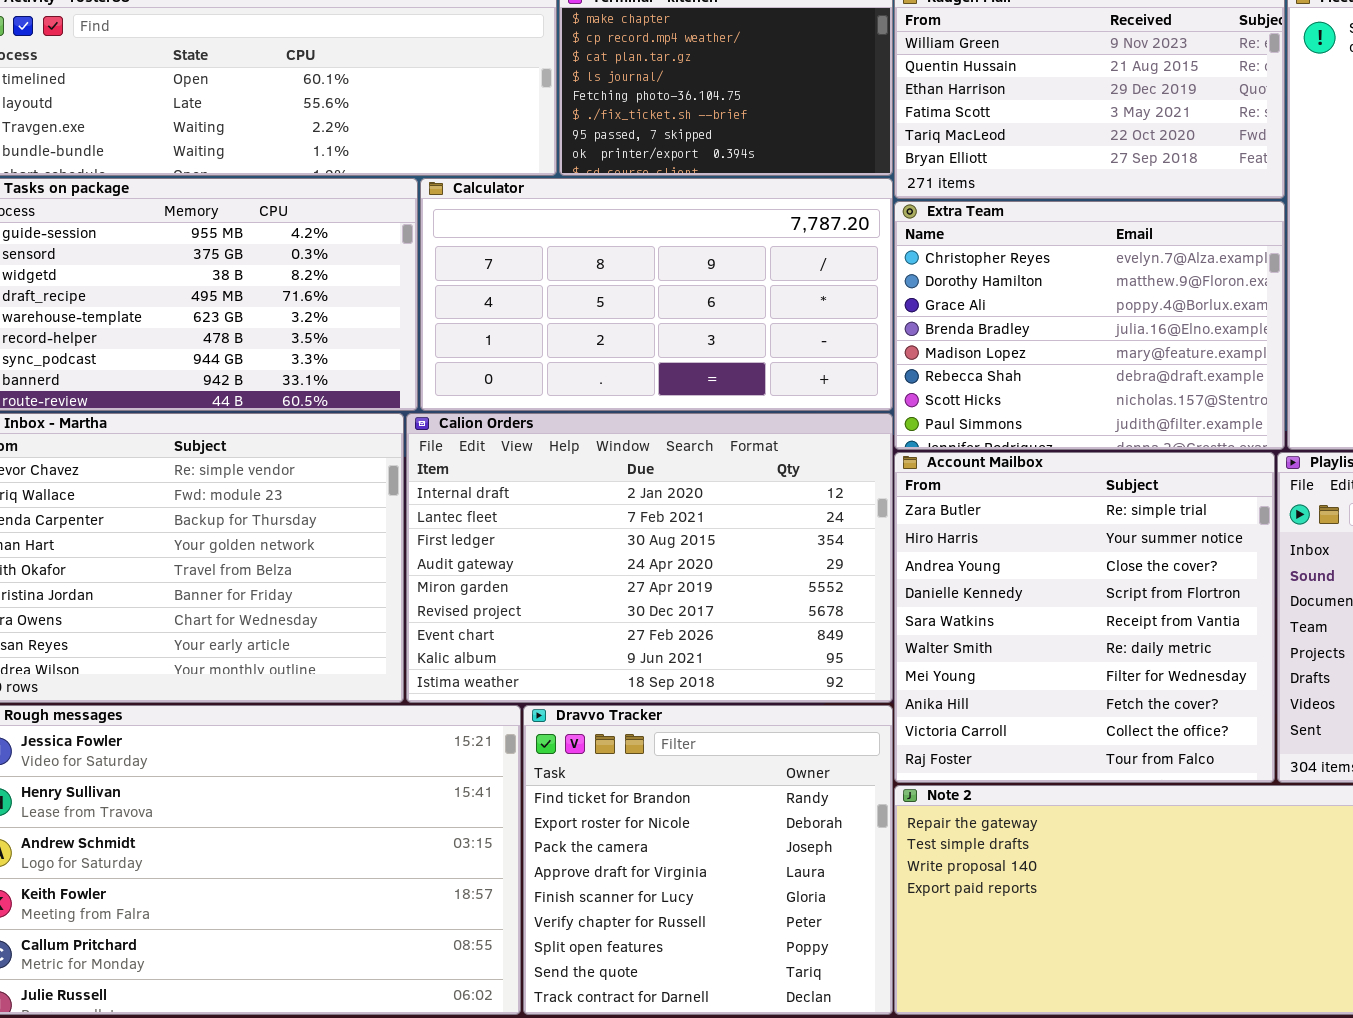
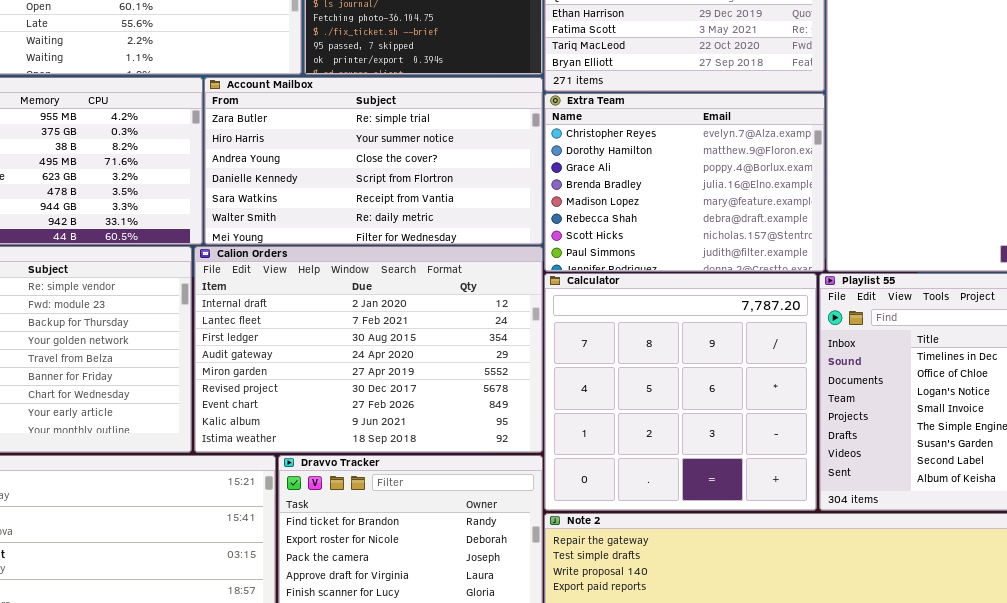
Calculator: [420,178,893,411] -> [544,273,817,511], moved, resized
Account Mailbox: [894,452,1275,783] -> [204,77,543,245], moved, resized

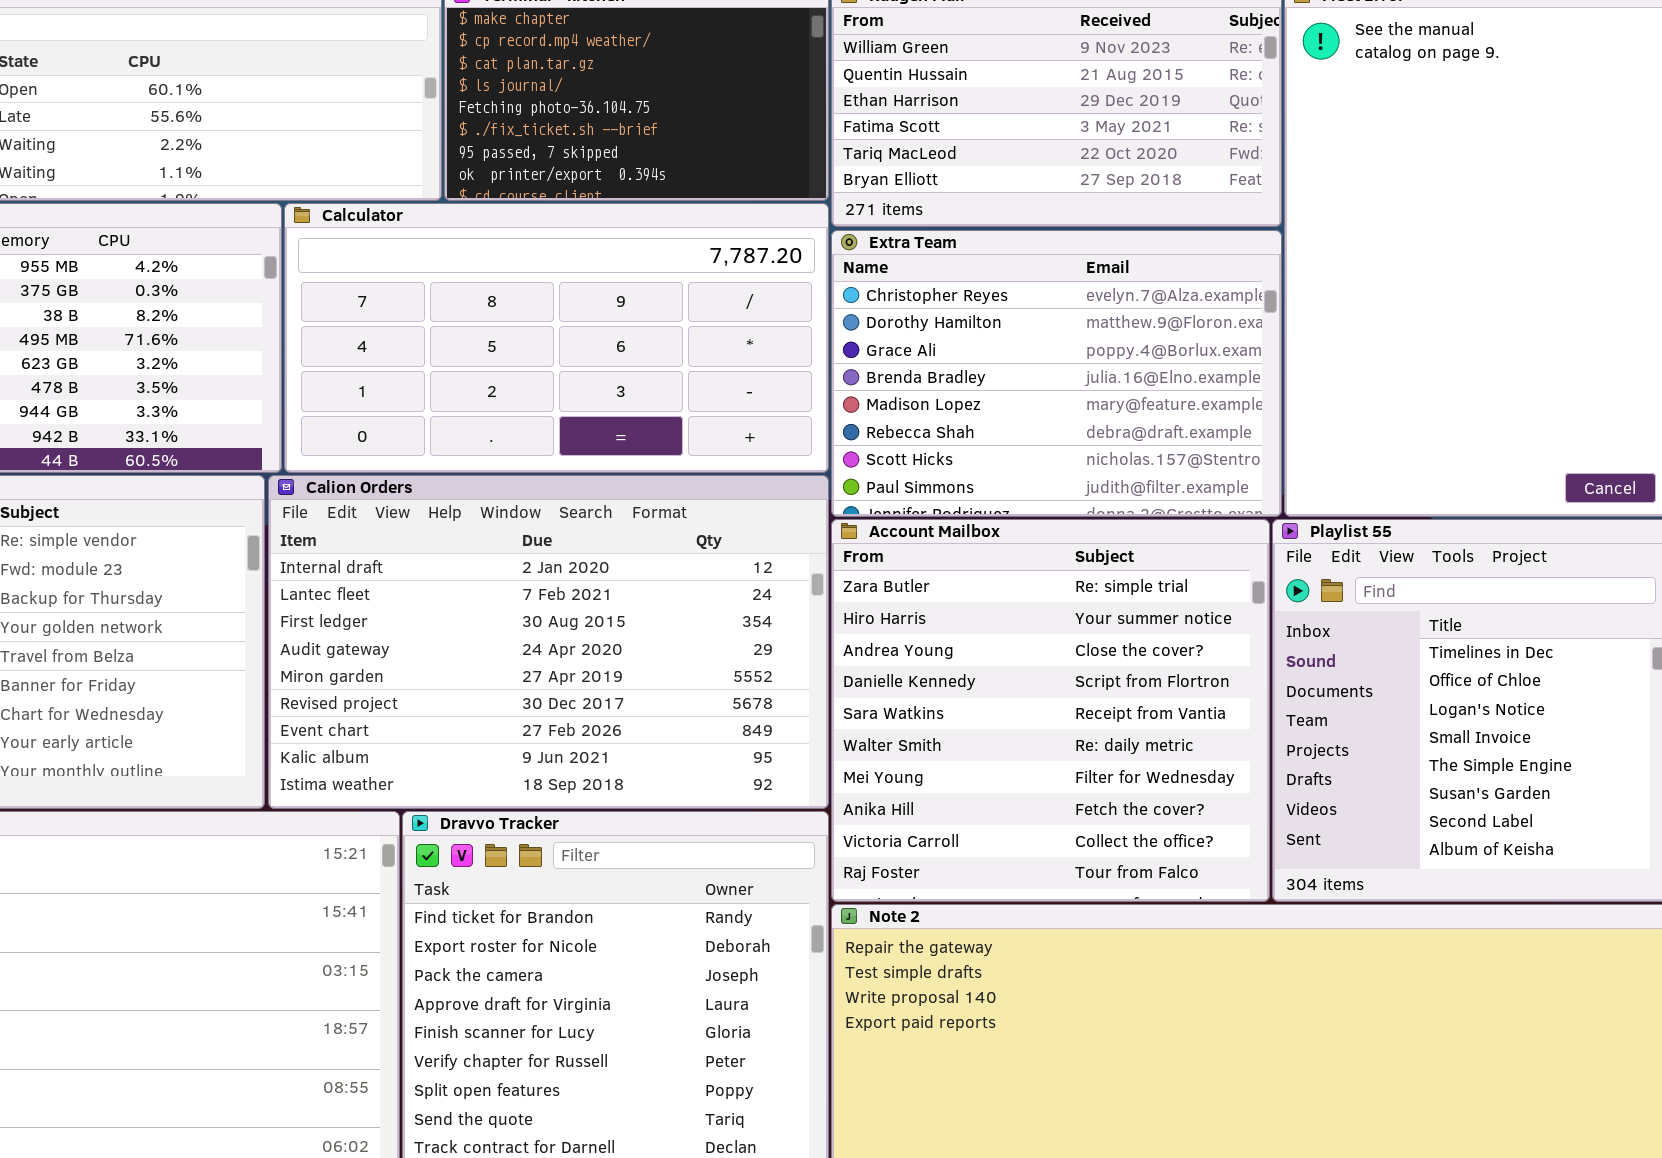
Account Mailbox: [204,77,543,245] -> [831,519,1270,902], moved, resized
Calculator: [544,273,817,511] -> [284,203,829,473], moved, resized

